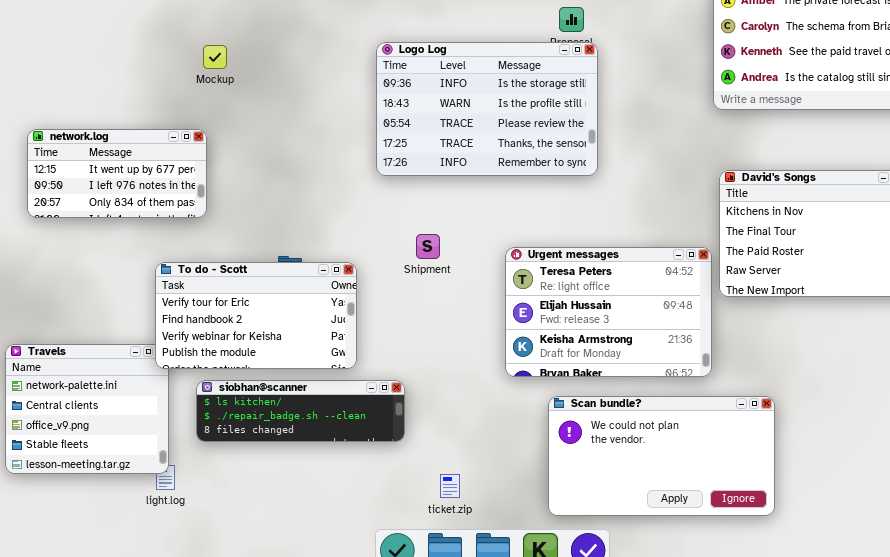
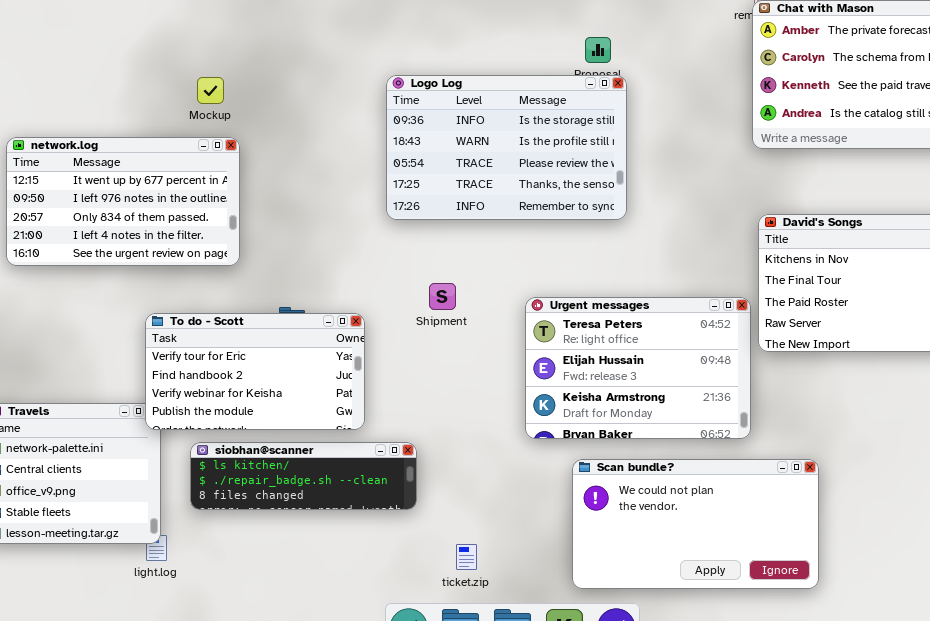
network.log: [27,129,207,218] -> [6,137,240,266], resized

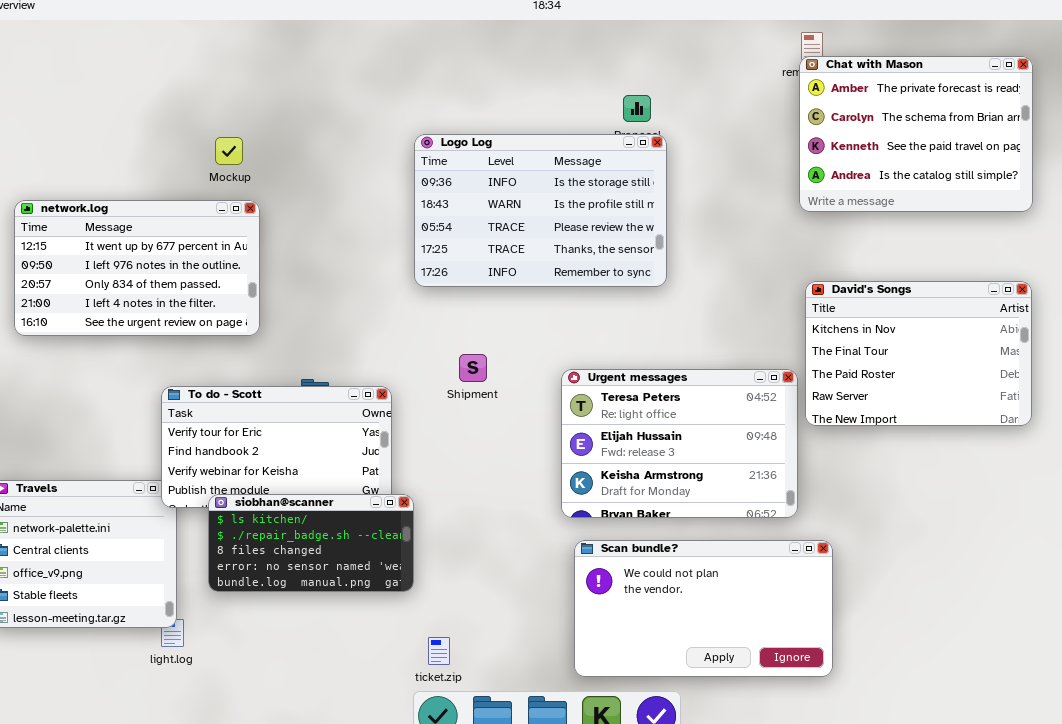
siobhan@scanner: [190,442,417,510] -> [208,494,414,592], resized
Scan bundle?: [572,459,819,589] -> [574,540,833,677], moved
ticket.zip: [456,544,477,570] -> [428,637,450,665], moved

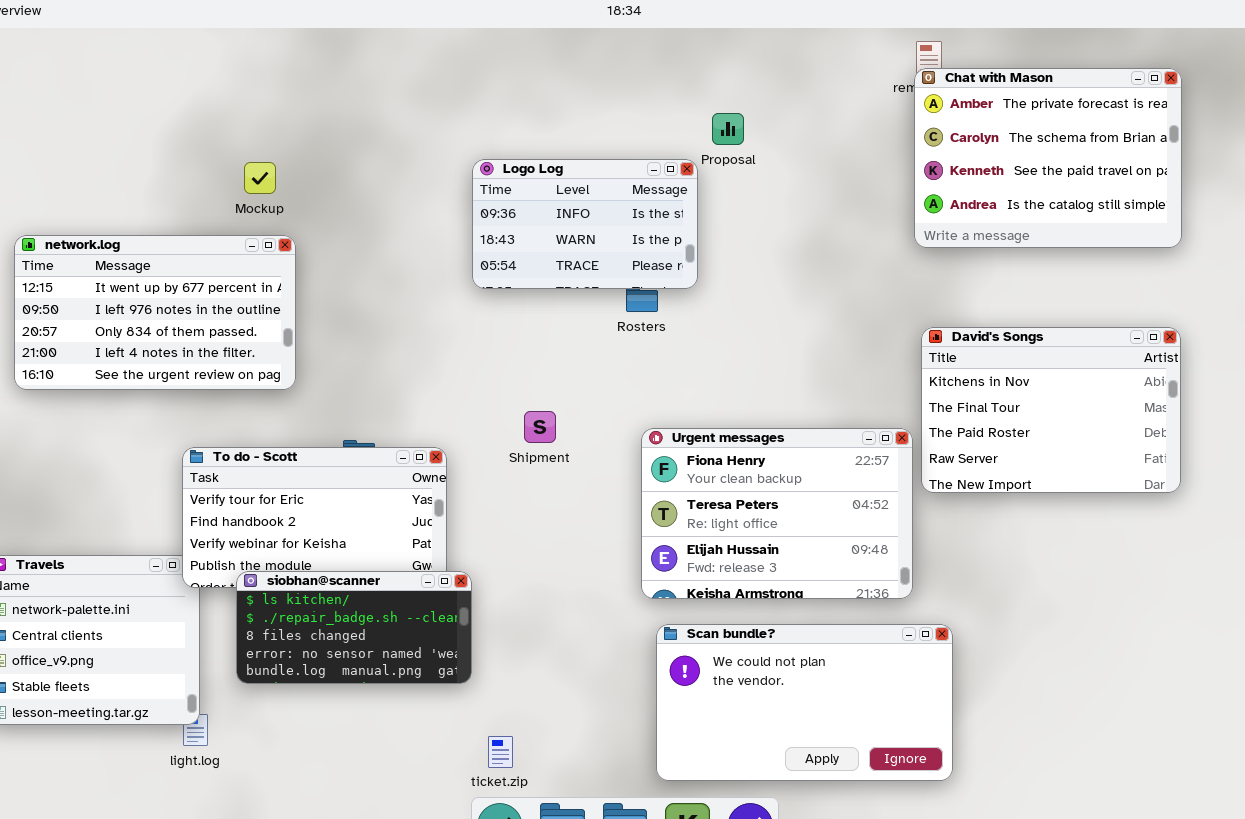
Logo Log: [414,134,667,287] -> [472,159,698,289], resized
Urgent messages: [561,369,798,518] -> [641,428,913,599], scrolled up 1 row

